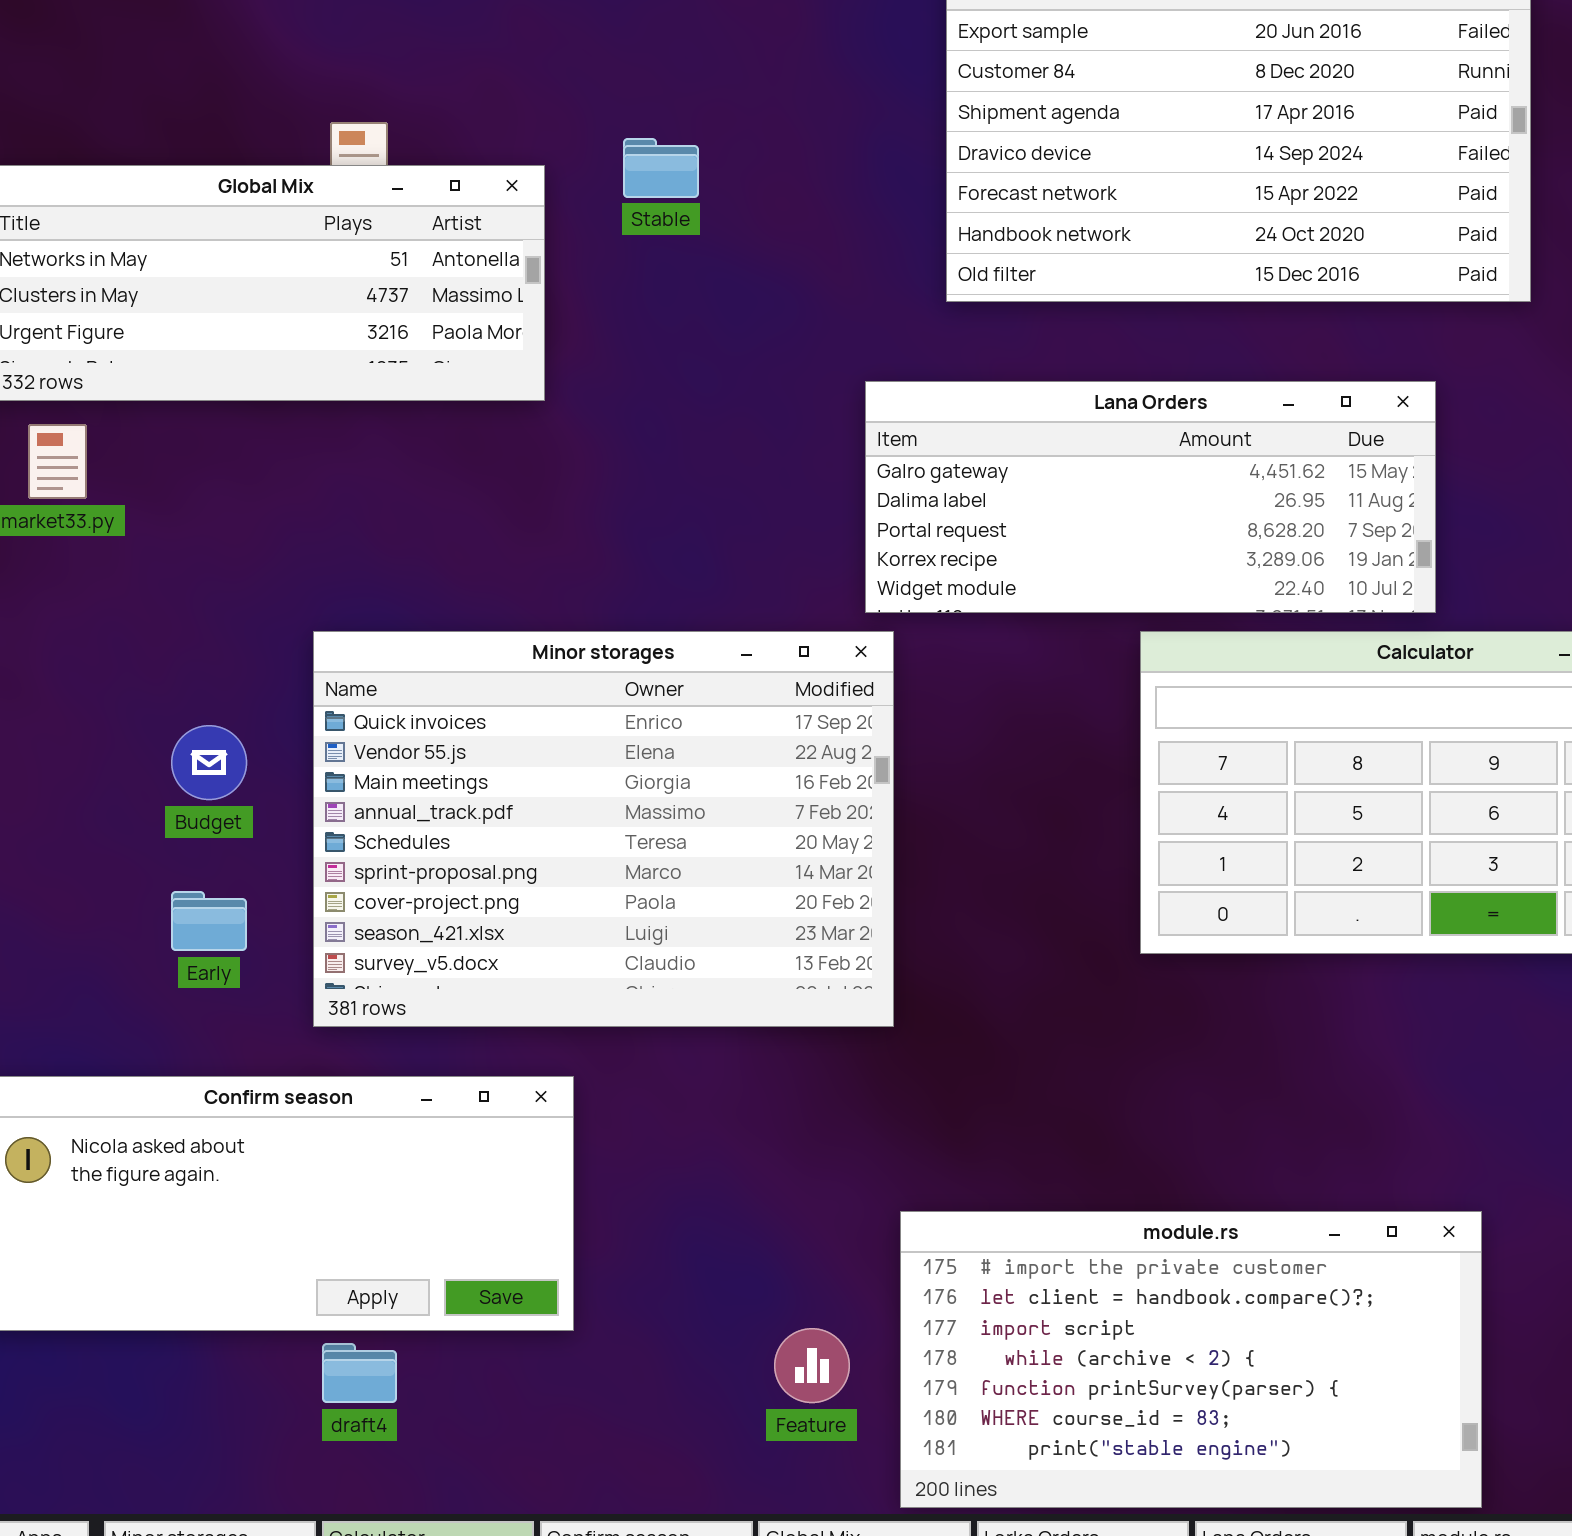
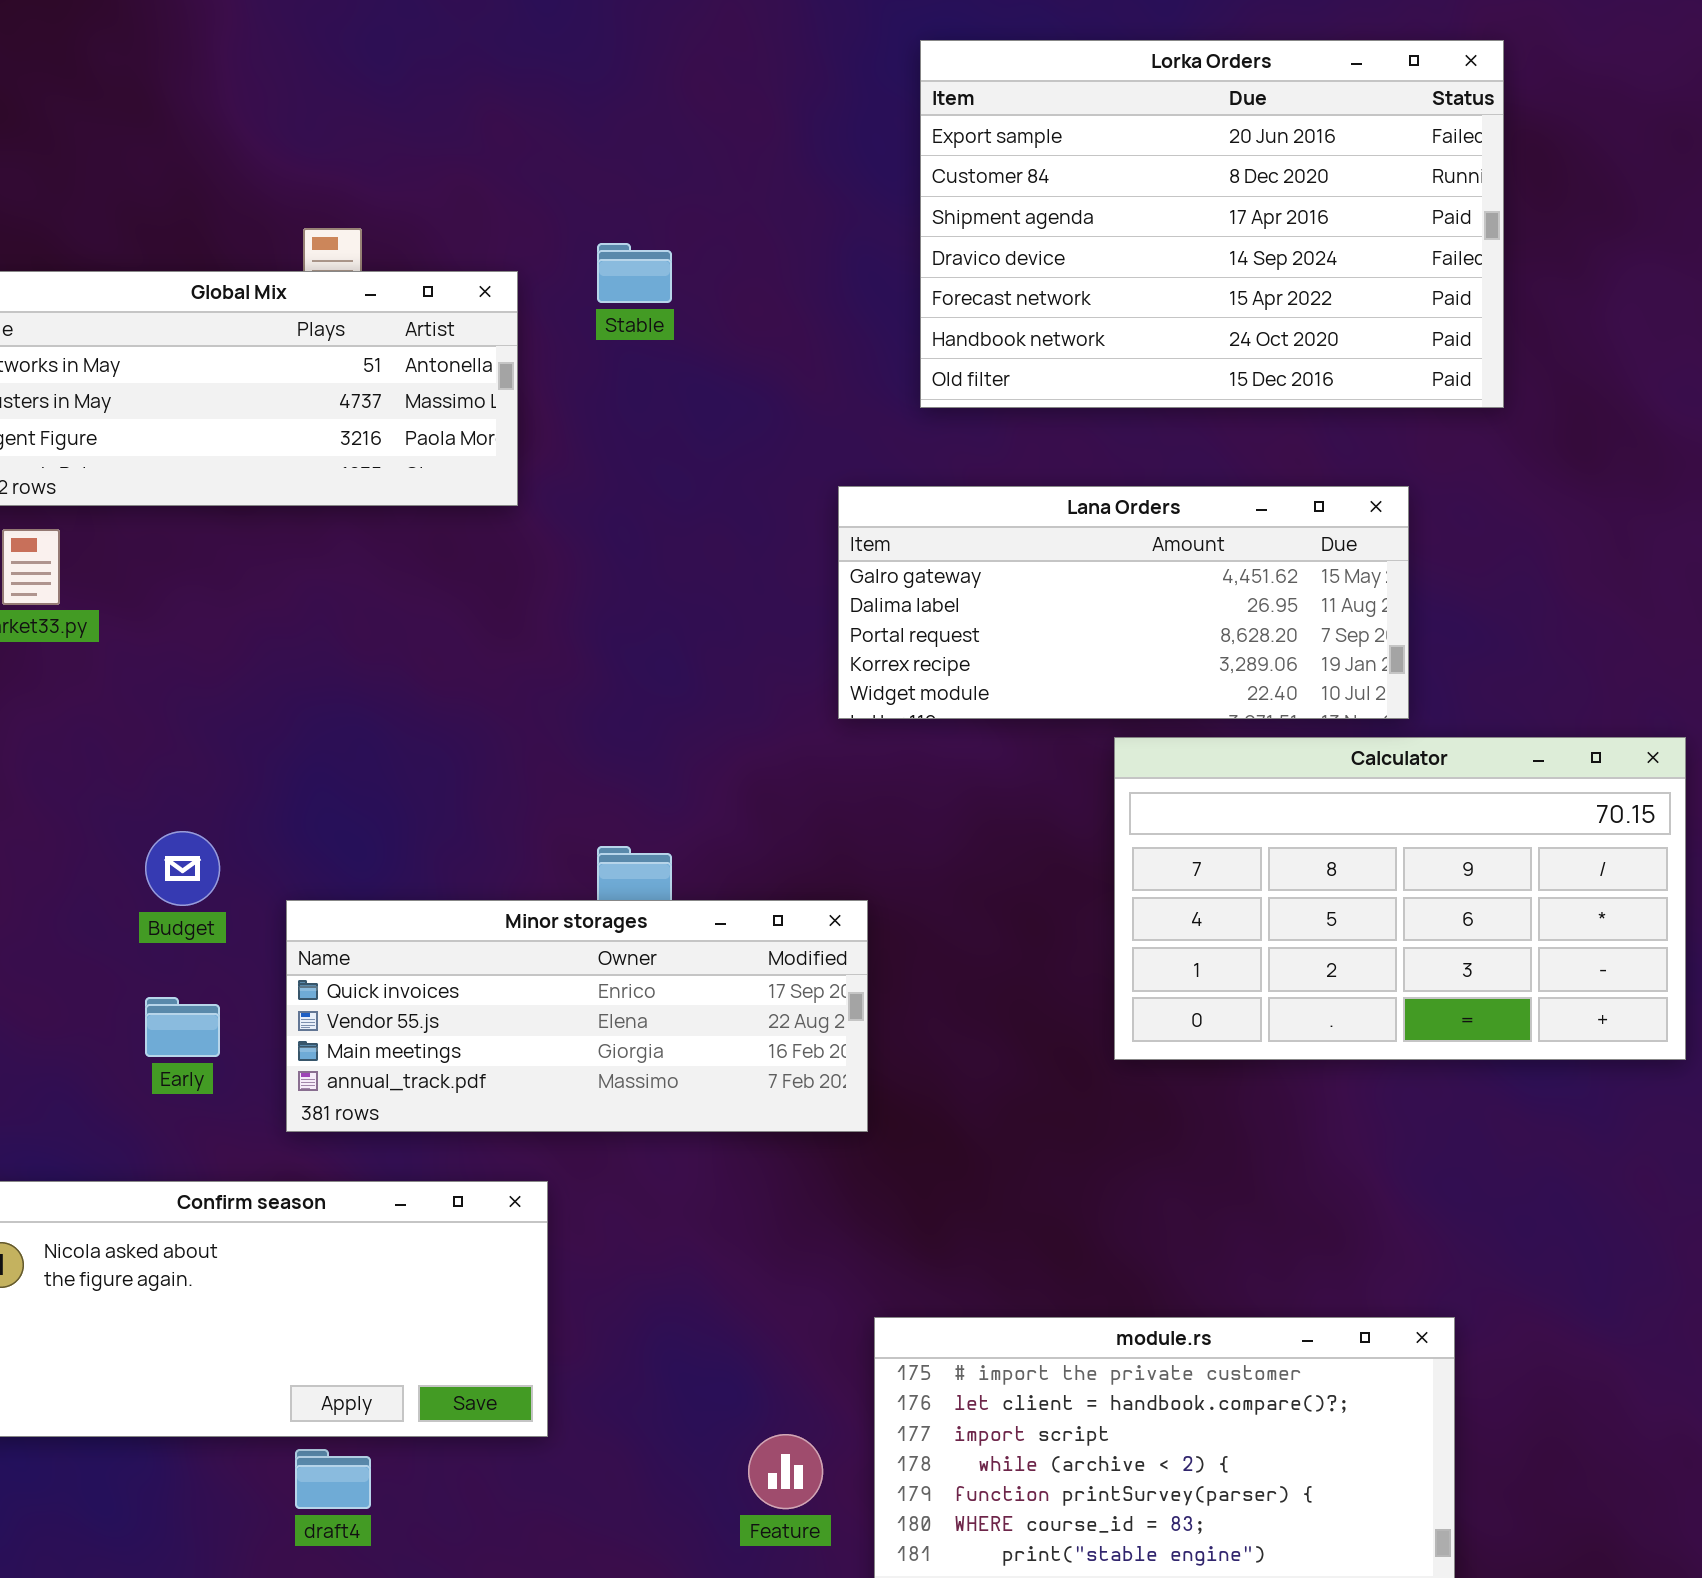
Minor storages: [313,631,894,1027] -> [286,900,868,1132], resized

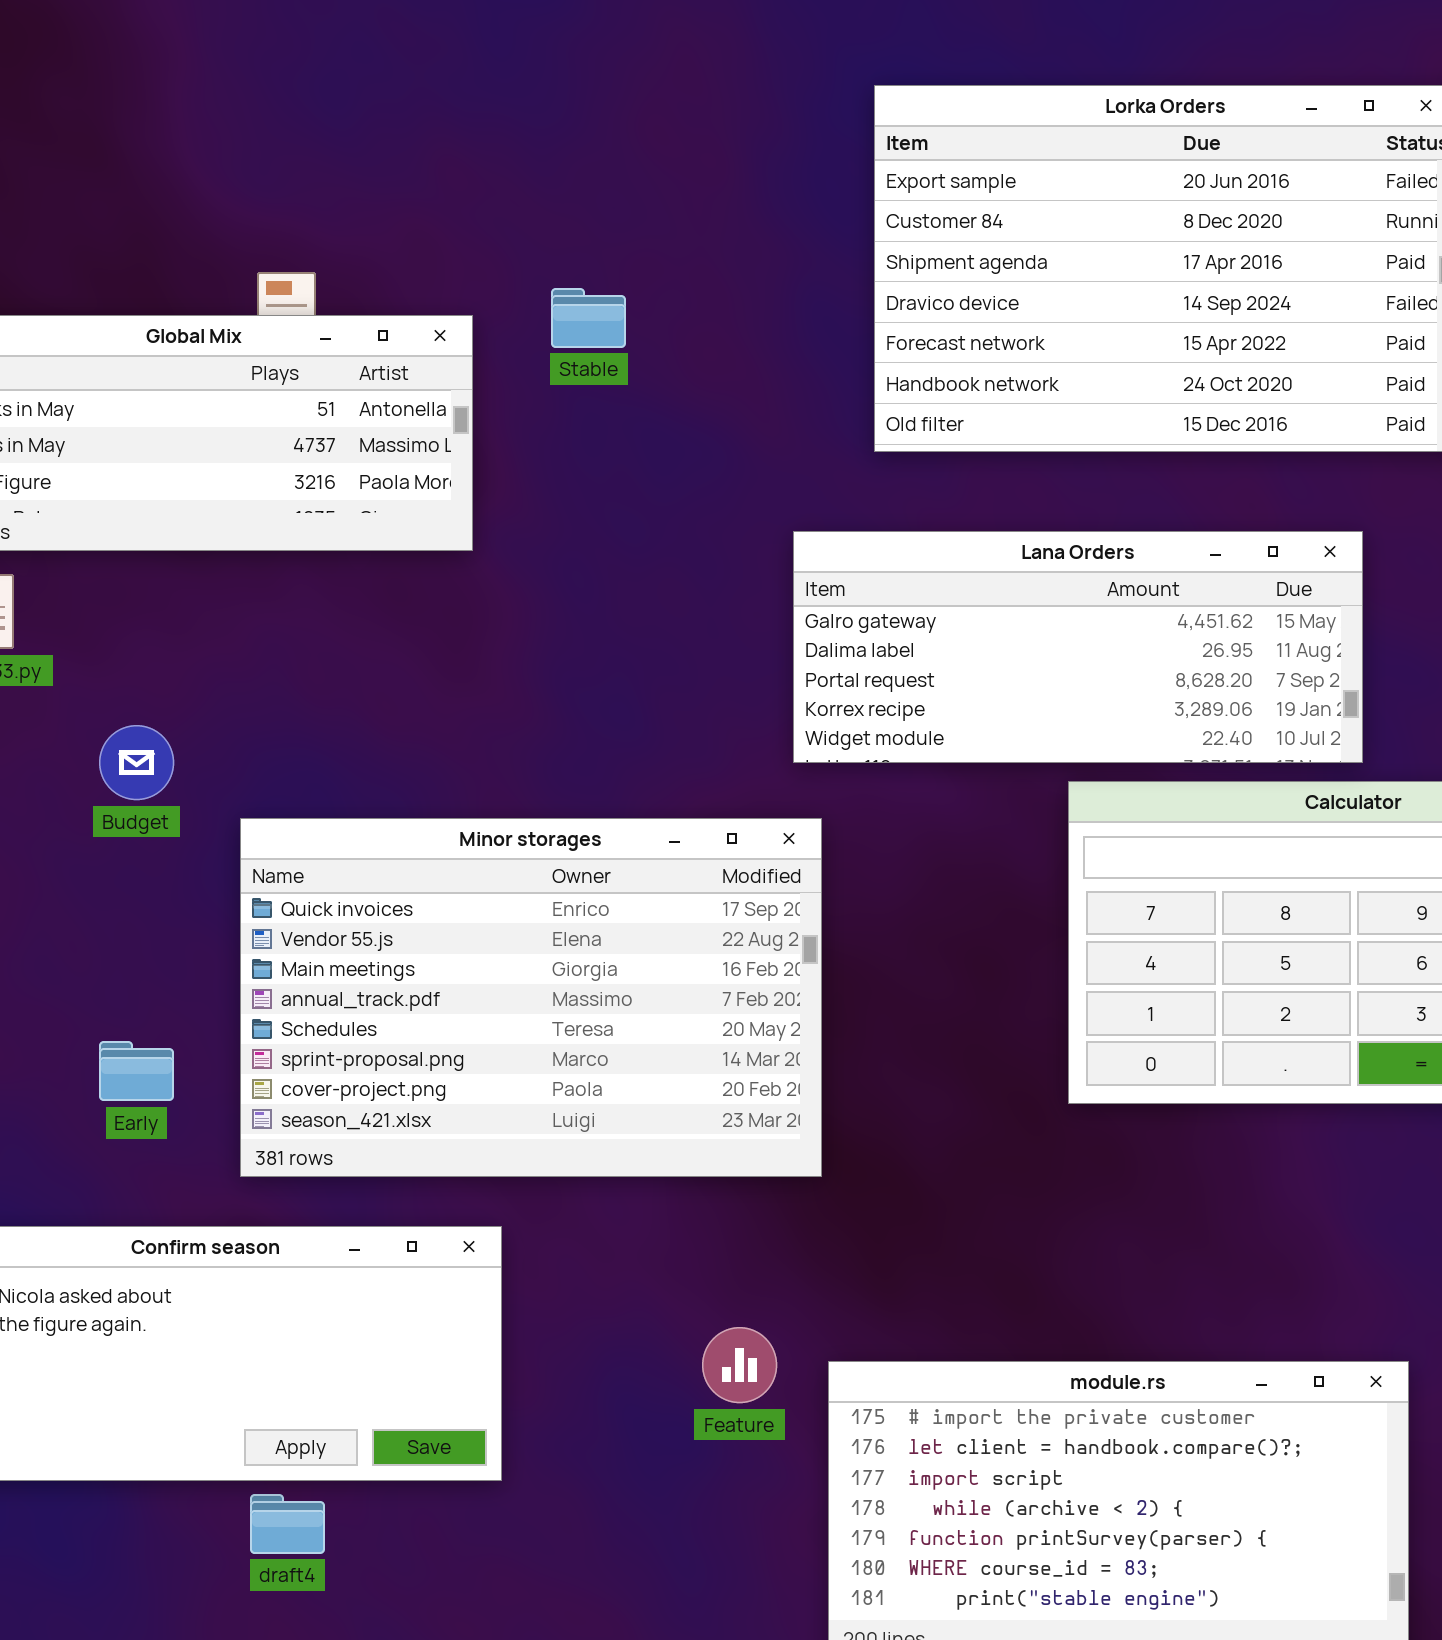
Budget: [145,831,220,906] -> [99,725,174,800], moved
Minor storages: [286,900,868,1132] -> [240,818,822,1177], resized
Feature: [748,1434,823,1509] -> [702,1327,777,1403], moved

